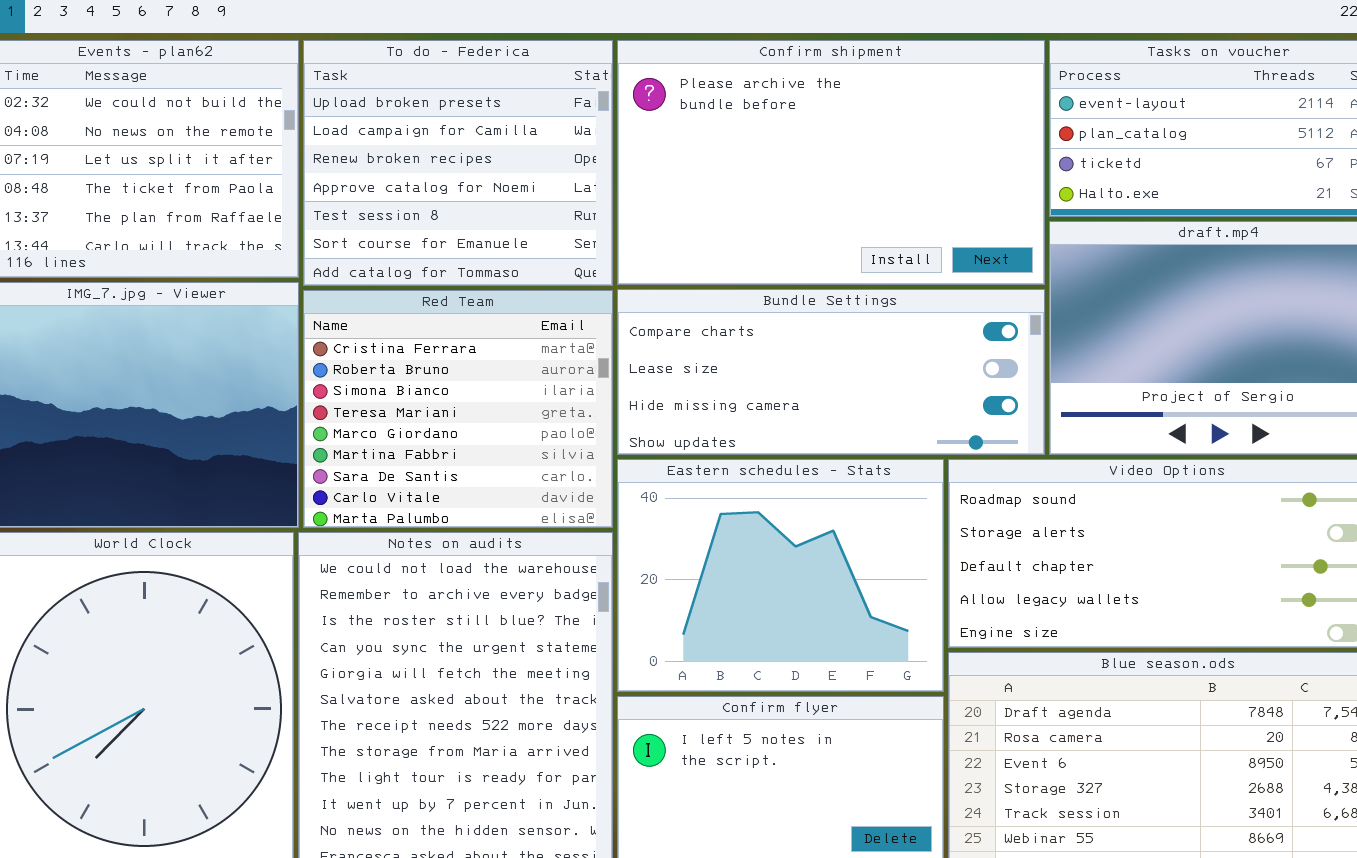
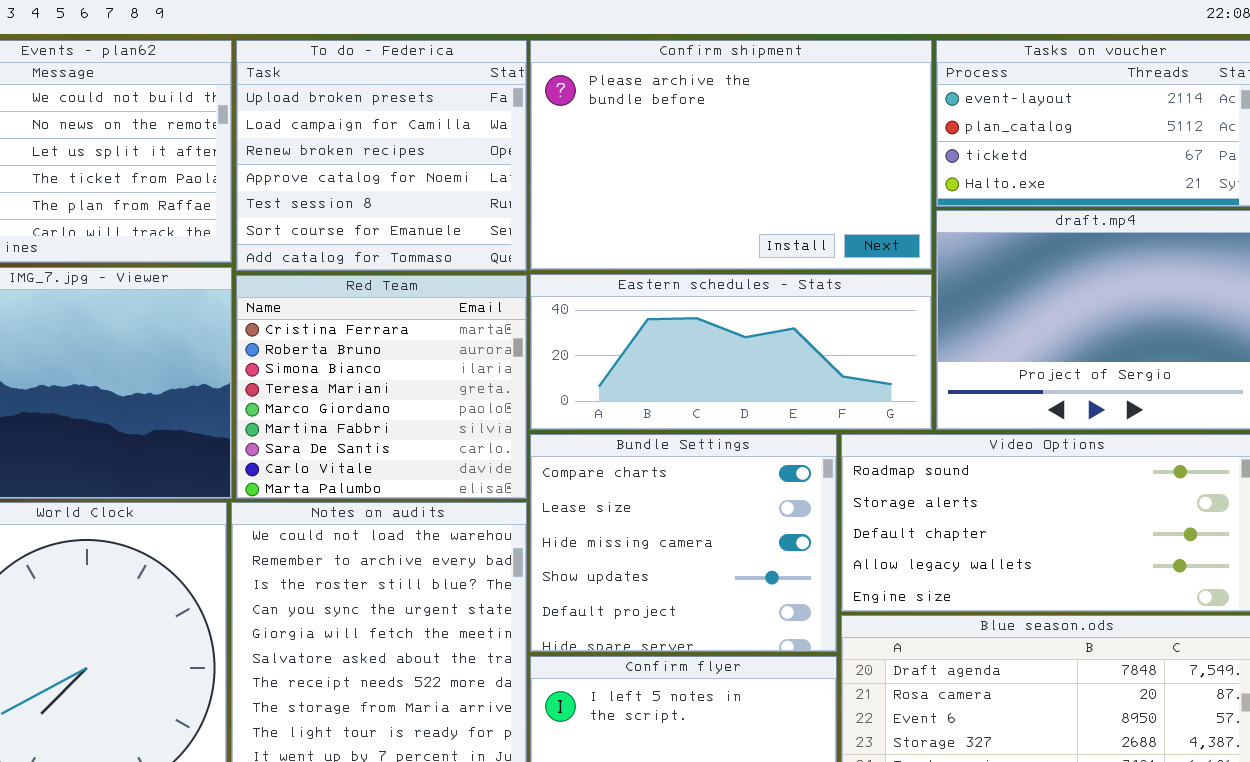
Bundle Settings: [617,289,1045,455] -> [530,434,837,652], moved, resized
Eastern schedules - Stats: [617,459,944,692] -> [530,274,932,430], moved, resized

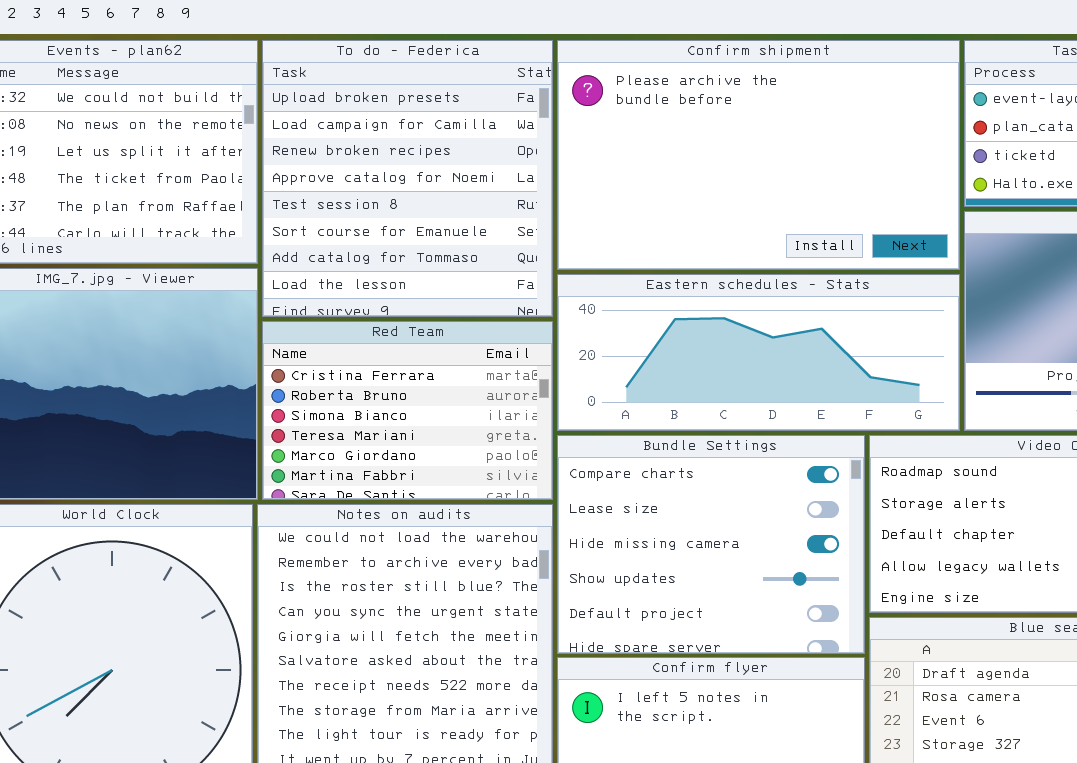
To do - Federica: [236,40,527,271] -> [262,40,553,317], resized
Red Team: [236,275,527,499] -> [262,321,553,500], resized

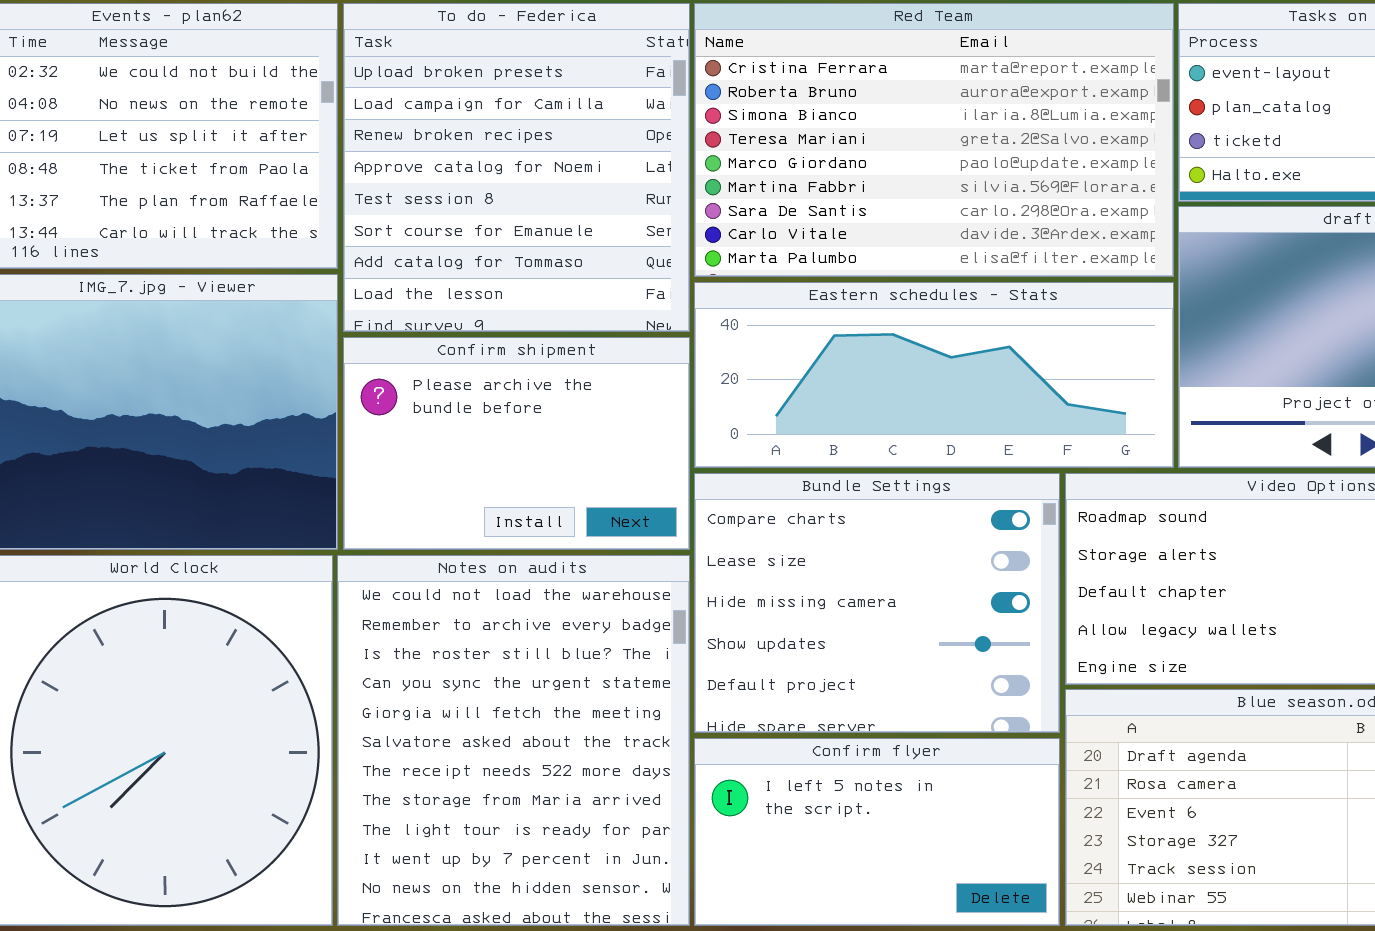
Confirm shipment: [557,40,960,270] -> [343,337,690,550], moved, resized
Red Team: [262,321,553,500] -> [694,3,1174,277], moved, resized

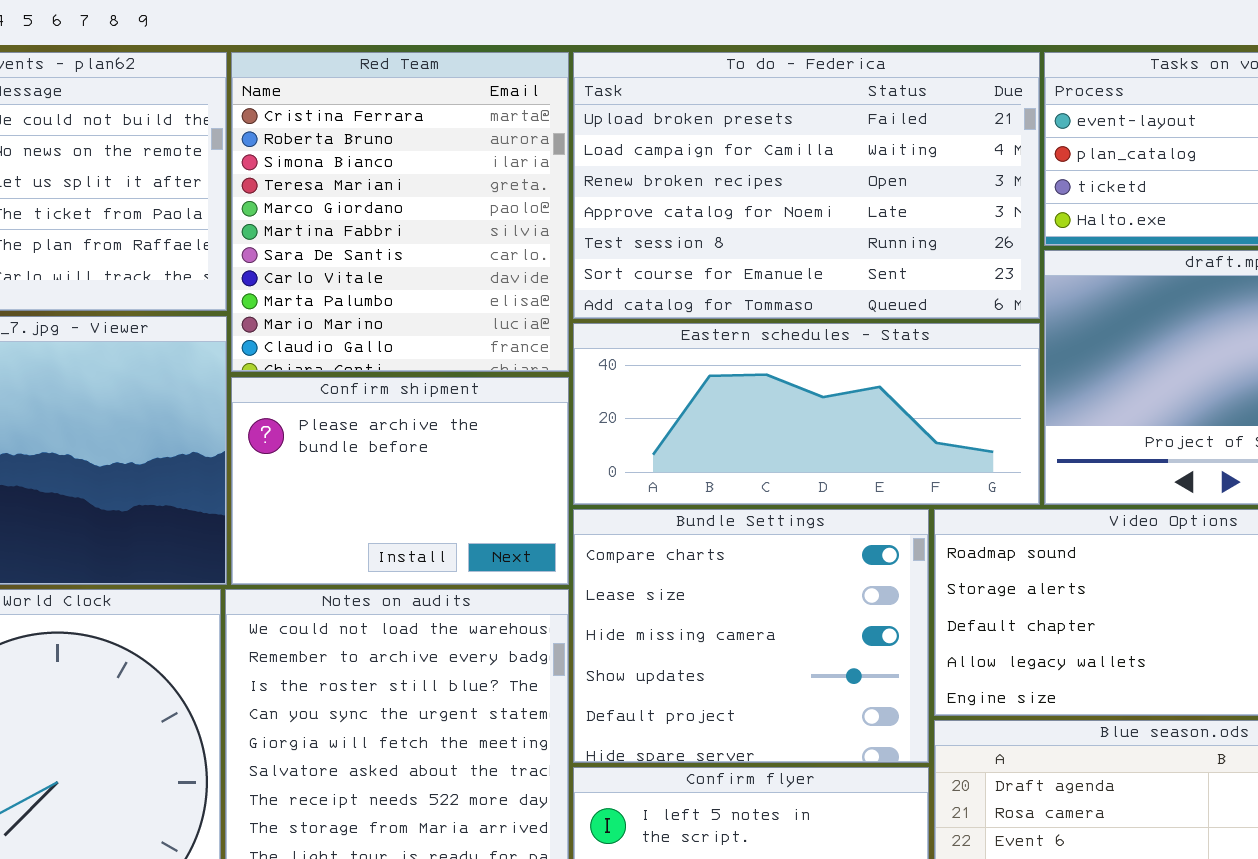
To do - Federica: [343,3,690,332] -> [573,52,1040,319], moved, resized
Red Team: [694,3,1174,277] -> [231,52,569,372], moved, resized

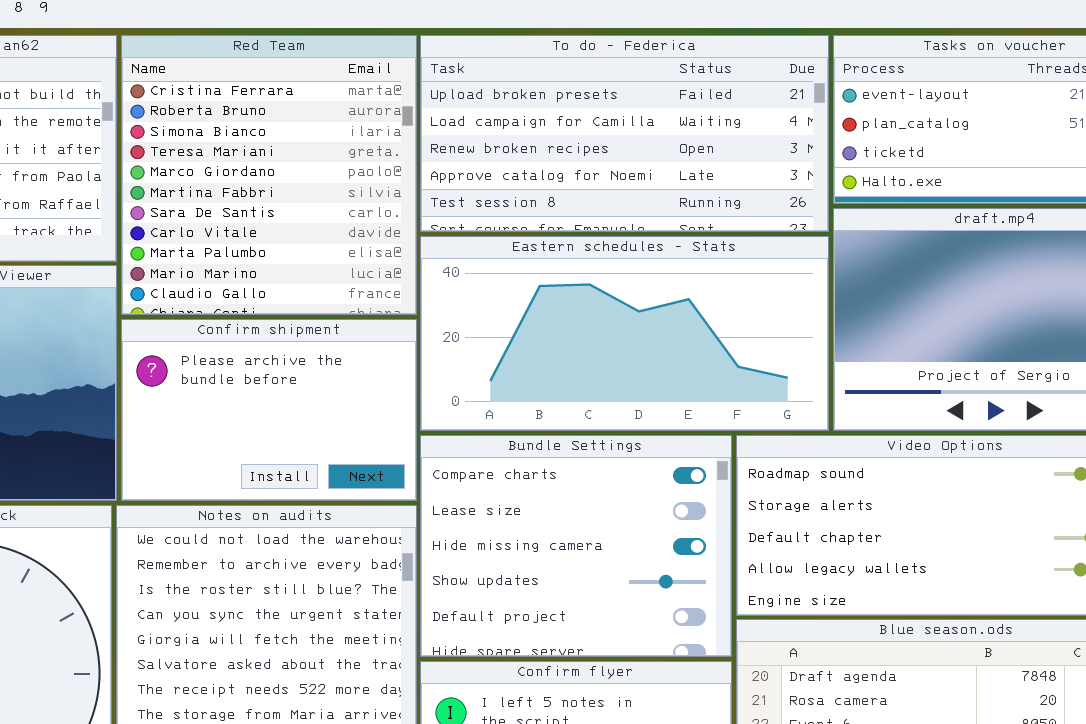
To do - Federica: [573,52,1040,319] -> [420,35,829,232], resized
Eastern schedules - Stats: [573,323,1040,505] -> [420,236,829,431], resized

